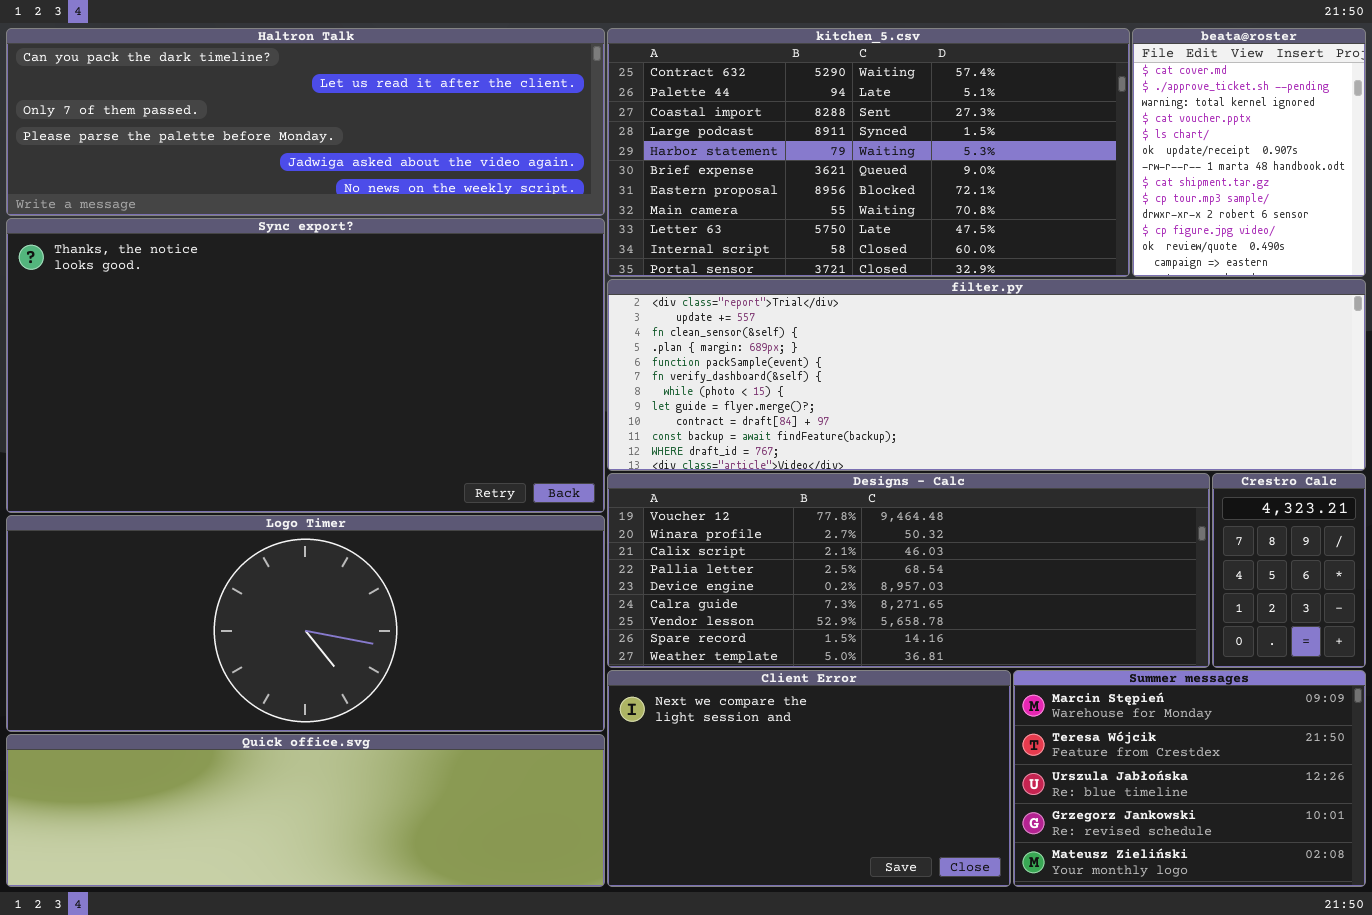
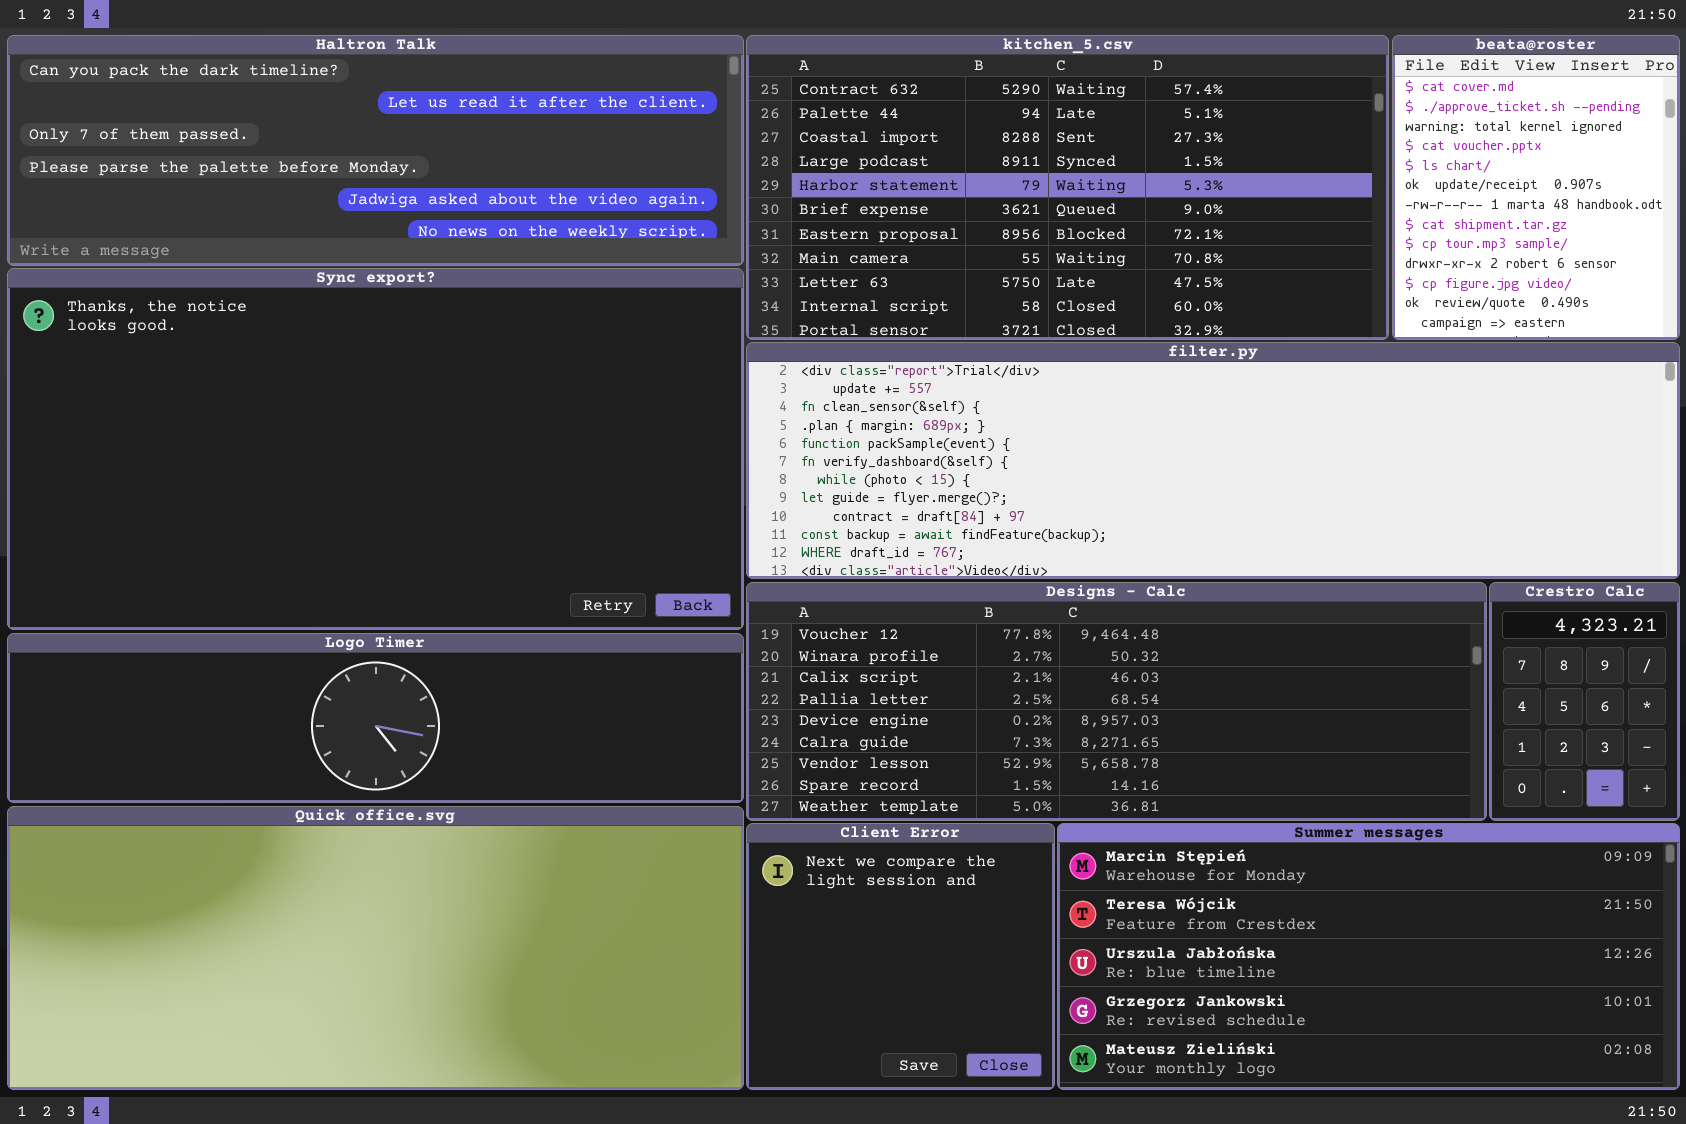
Logo Timer: [6,515,605,732] -> [7,633,744,803], resized
Client Error: [607,670,1011,887] -> [746,823,1055,1090], resized
Summer messages: [1013,670,1366,887] -> [1057,823,1680,1090], resized
Quick office.svg: [6,734,605,887] -> [7,806,744,1090], resized

